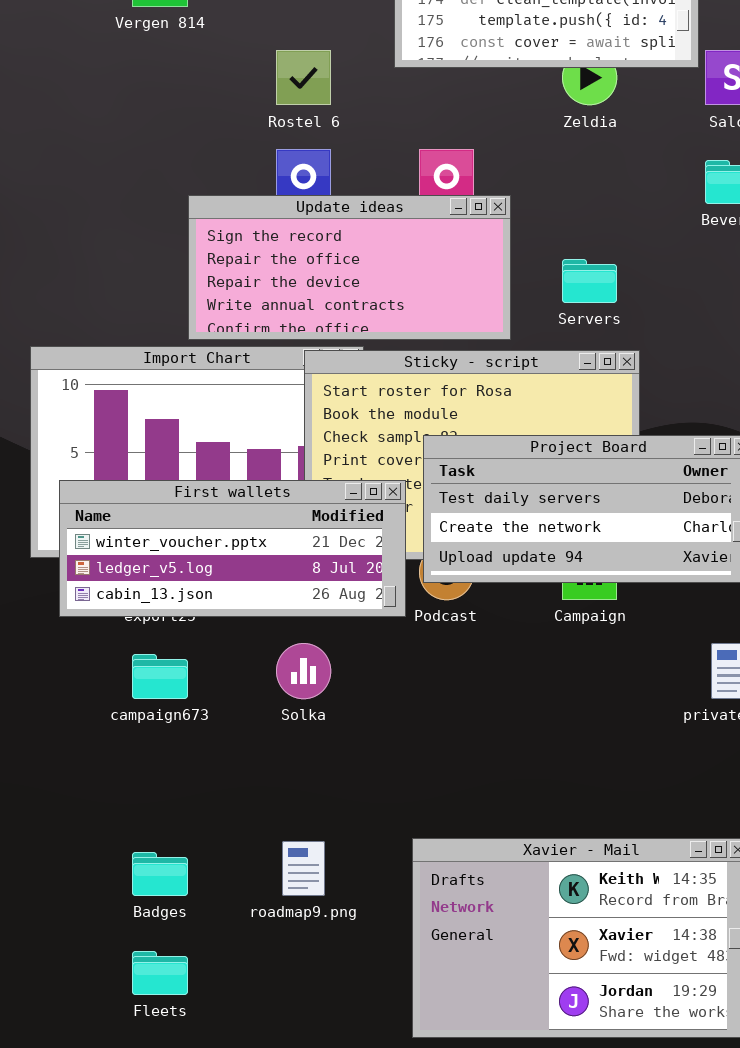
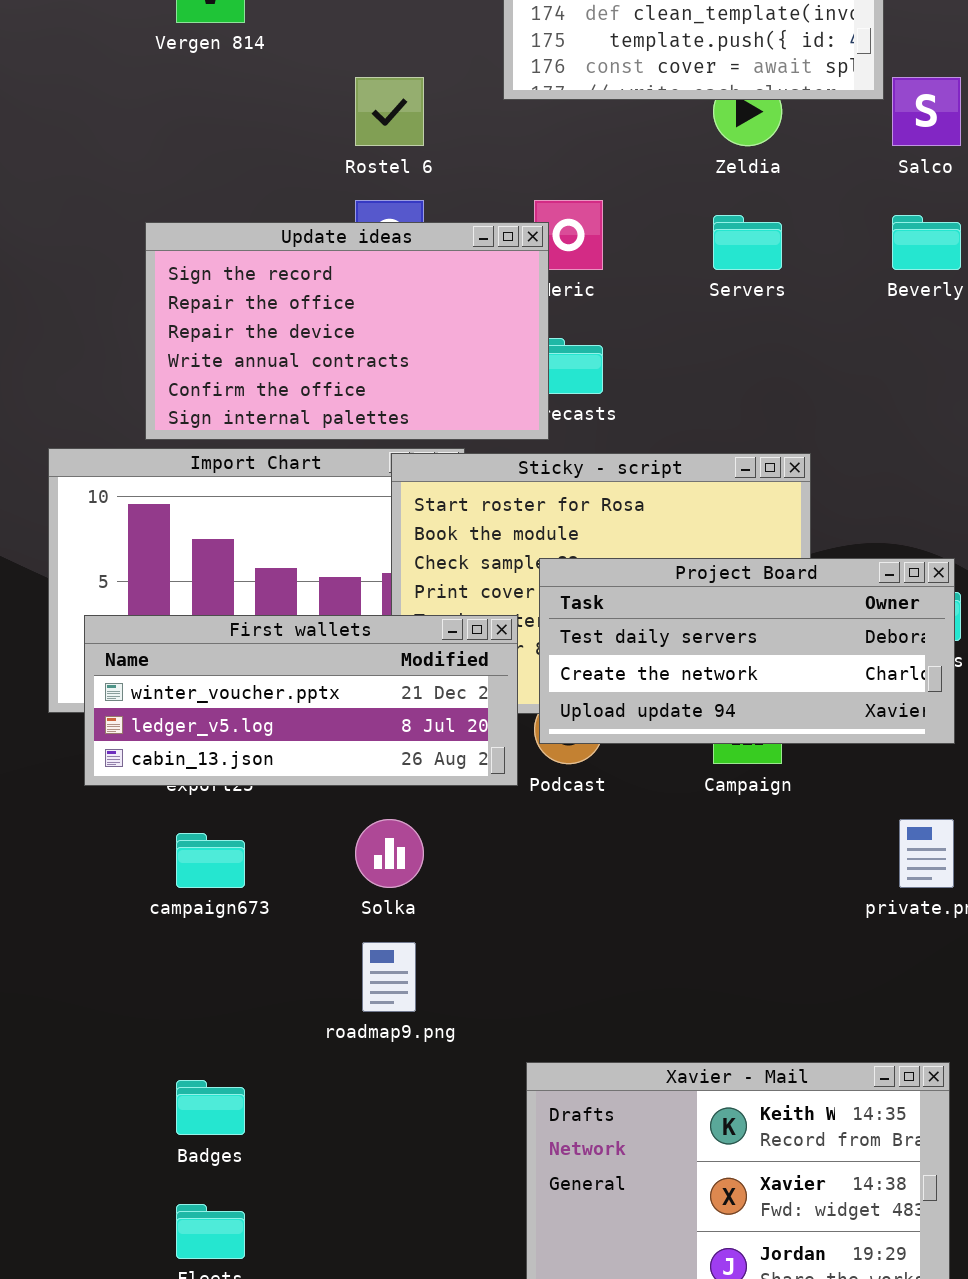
Update ideas: [188,195,511,340] -> [145,222,549,440], moved, resized
Servers: [562,259,617,303] -> [713,215,782,270], moved
roadmap9.png: [282,841,325,896] -> [362,942,416,1012], moved

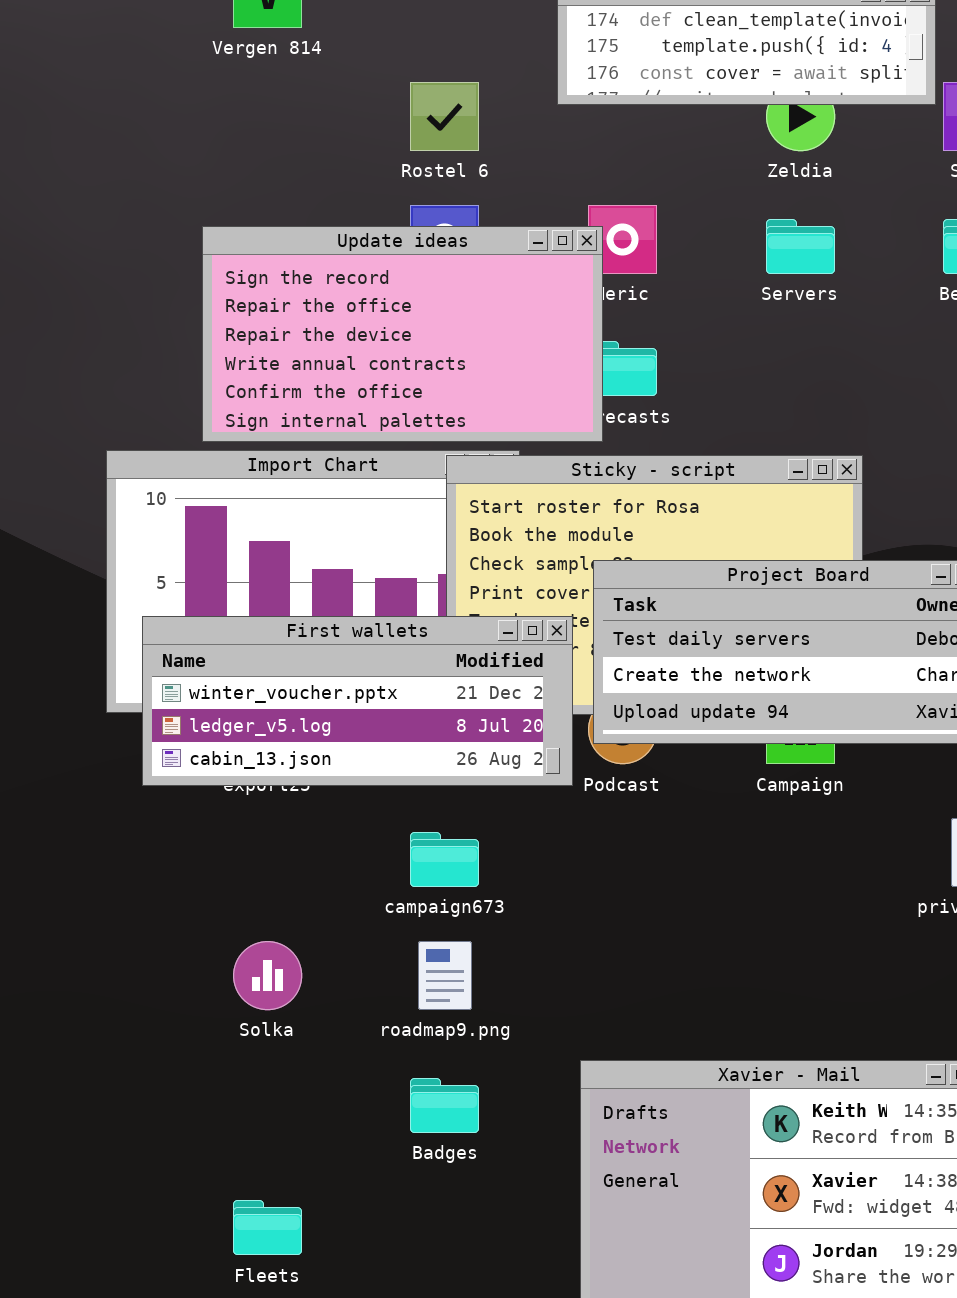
Solka: [355,819,424,888] -> [233,941,302,1010], moved
campaign673: [176,833,245,888] -> [410,832,479,887], moved
Badges: [176,1080,245,1135] -> [410,1078,479,1133], moved

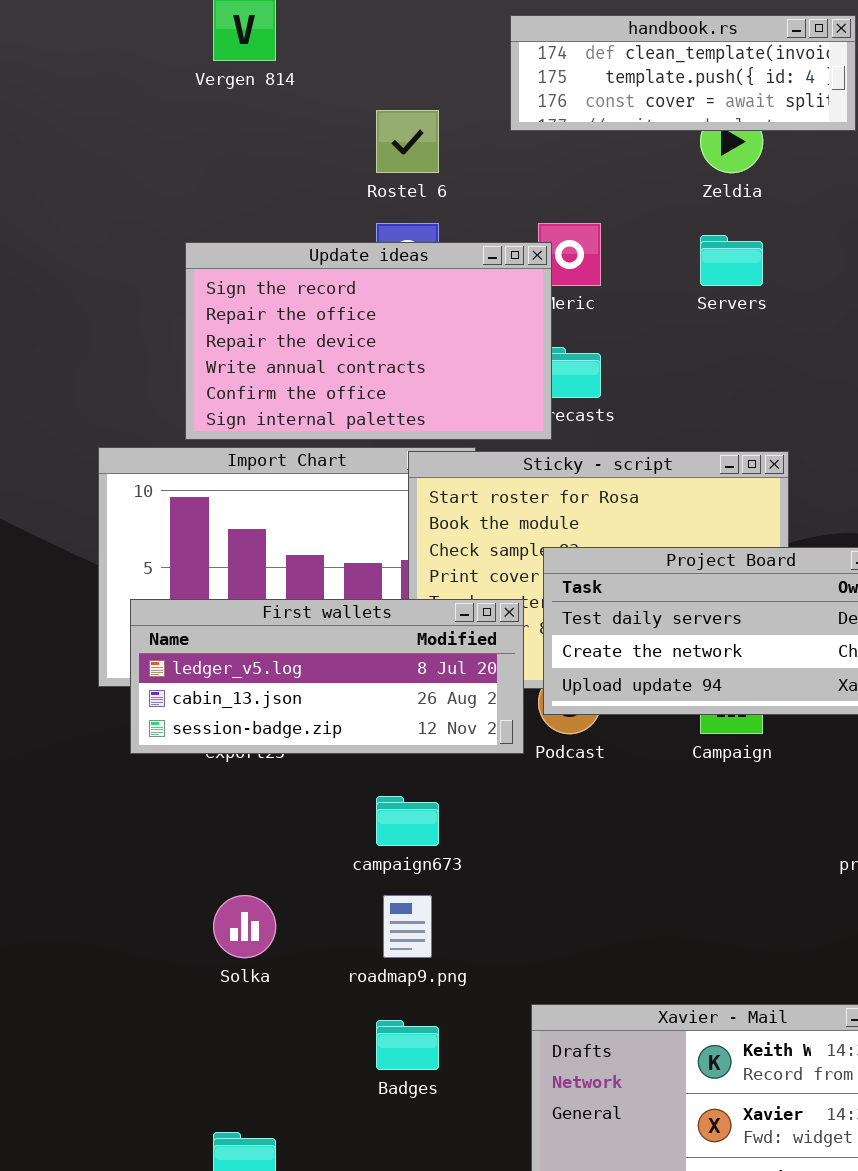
First wallets: [142,616,573,786] -> [130,599,524,754], scrolled down 1 row

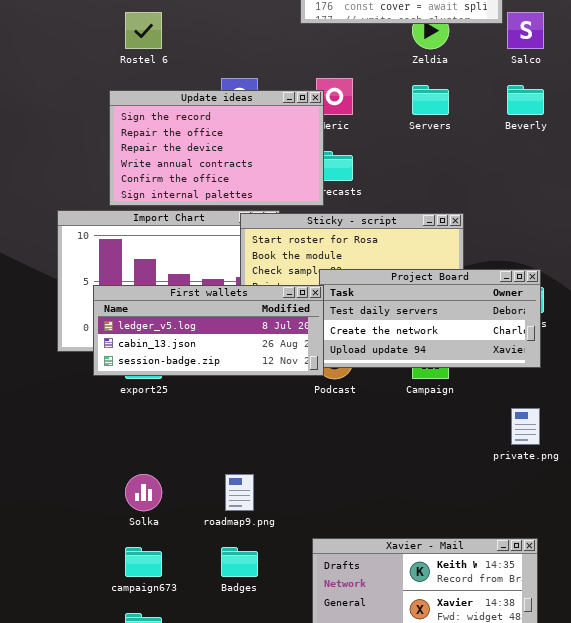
Rostel 6: [376,110,439,173] -> [125,12,162,49], moved
First wallets: [130,599,524,754] -> [93,285,324,376], moved
campaign673: [376,796,439,846] -> [125,547,162,577], moved

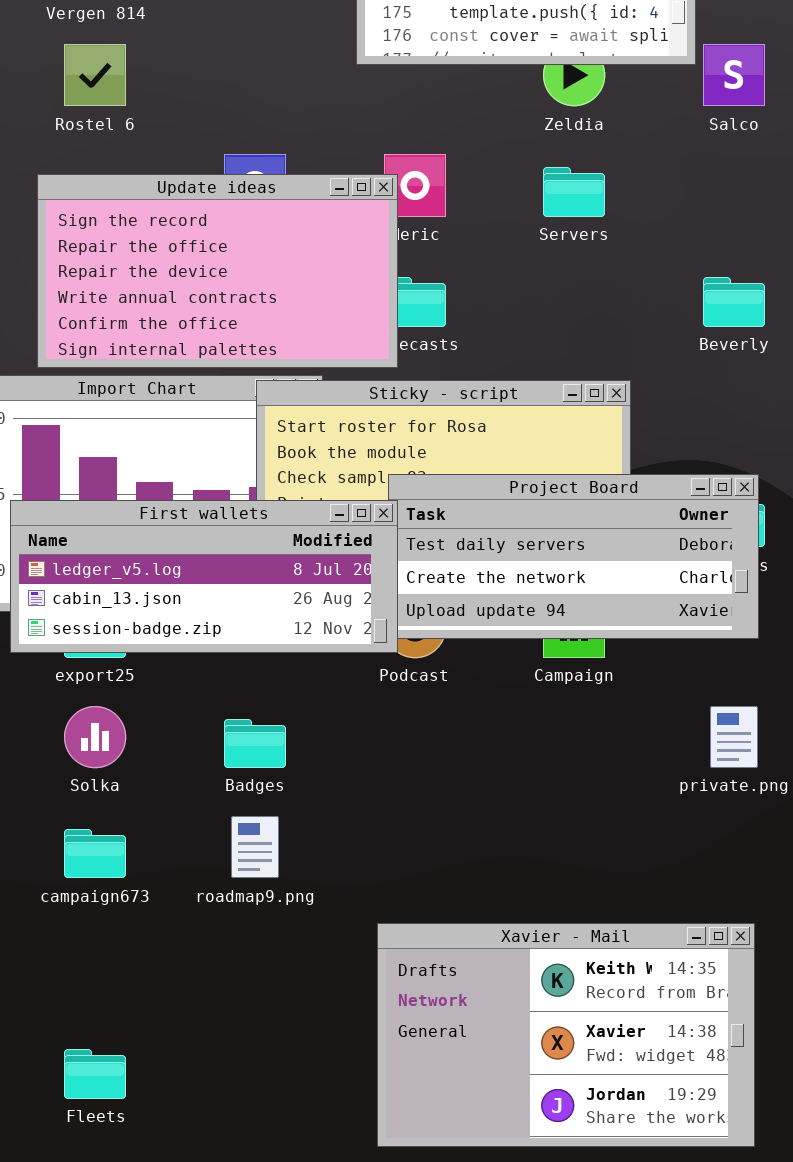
Beverly: [507,85,544,115] -> [703,277,765,327], moved
Solka: [125,474,162,511] -> [64,706,126,768], moved
campaign673: [125,547,162,577] -> [64,829,126,878], moved
Badges: [221,547,258,577] -> [224,719,286,768], moved

